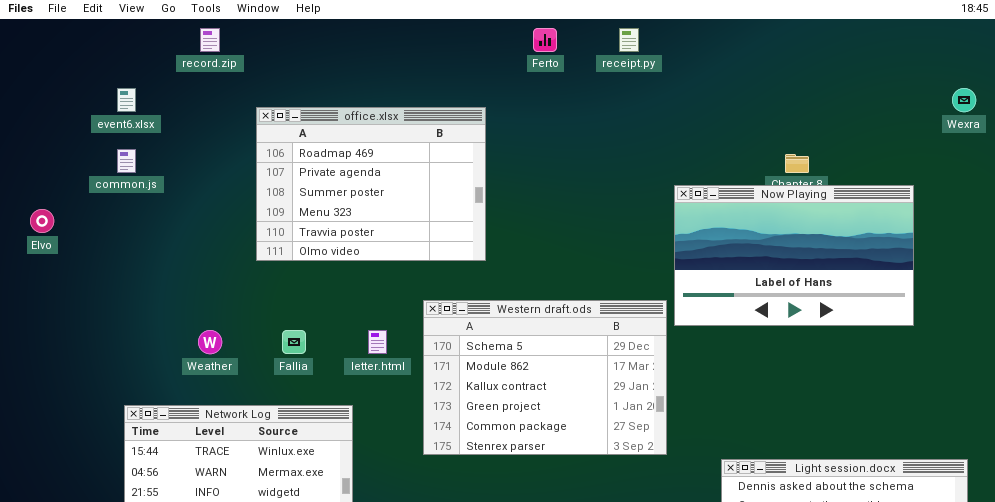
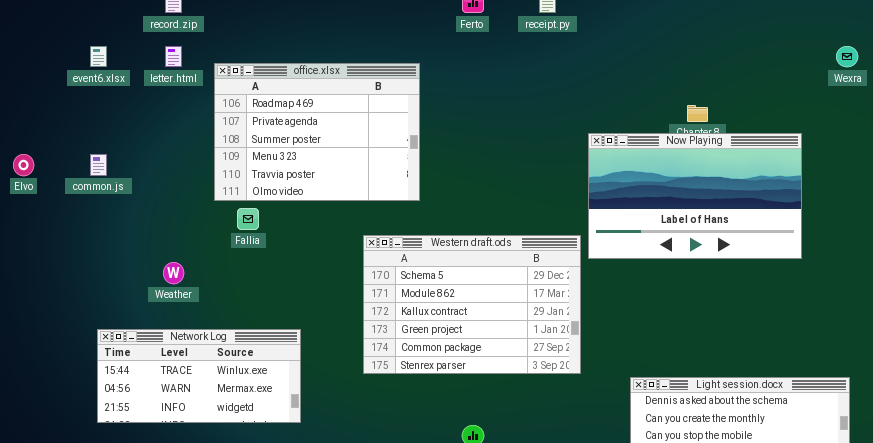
common.js: [117,149,136,173] -> [90,154,107,176], moved
Fallia: [282,330,306,354] -> [237,208,259,230], moved
letter.html: [368,330,387,354] -> [165,46,182,67], moved

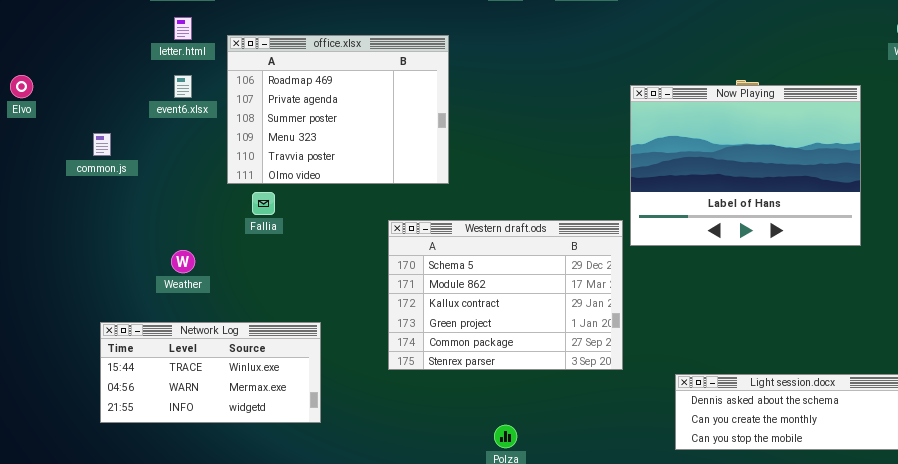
event6.xlsx: [90,46,107,67] -> [174,75,192,98], moved
Now Playing: [588,133,802,259] -> [630,85,861,246], resized
Elvo: [13,154,34,176] -> [10,75,33,98], moved

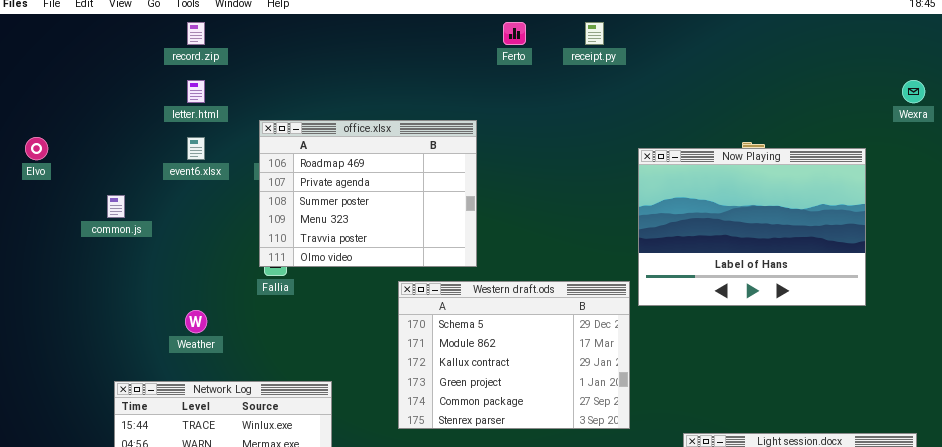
office.xlsx: [227,35,449,184] -> [259,120,477,267], moved

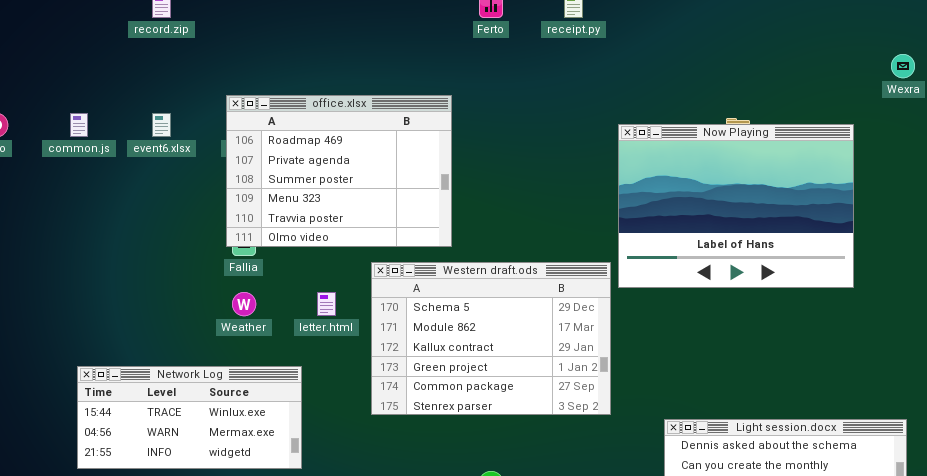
letter.html: [187,80,205,103] -> [317,292,336,316], moved
common.js: [107,195,125,218] -> [70,113,88,137], moved
Weather: [185,310,207,333] -> [232,292,256,316], moved

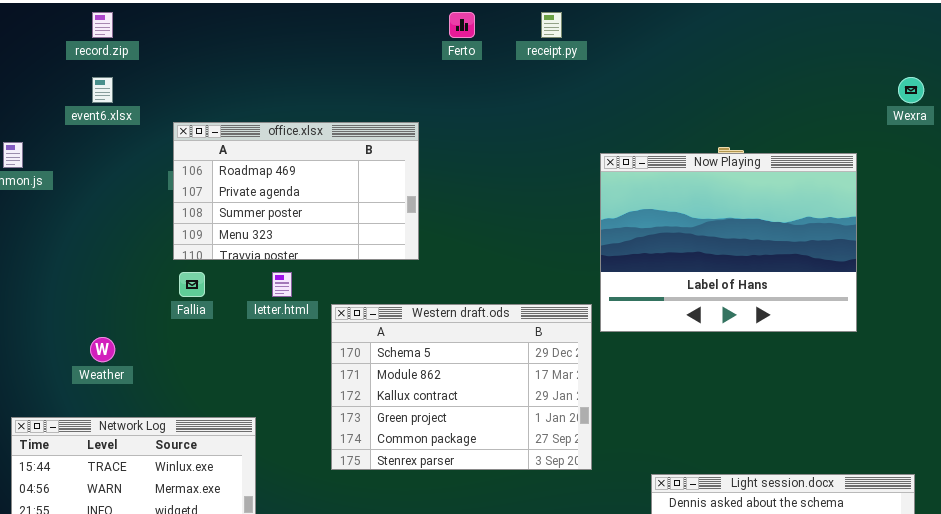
office.xlsx: [226,95,452,247] -> [173,122,419,260], resized
event6.xlsx: [152,113,171,137] -> [92,77,113,103], moved
Weather: [232,292,256,316] -> [90,337,115,362], moved
letter.html: [317,292,336,316] -> [272,272,292,297], moved

